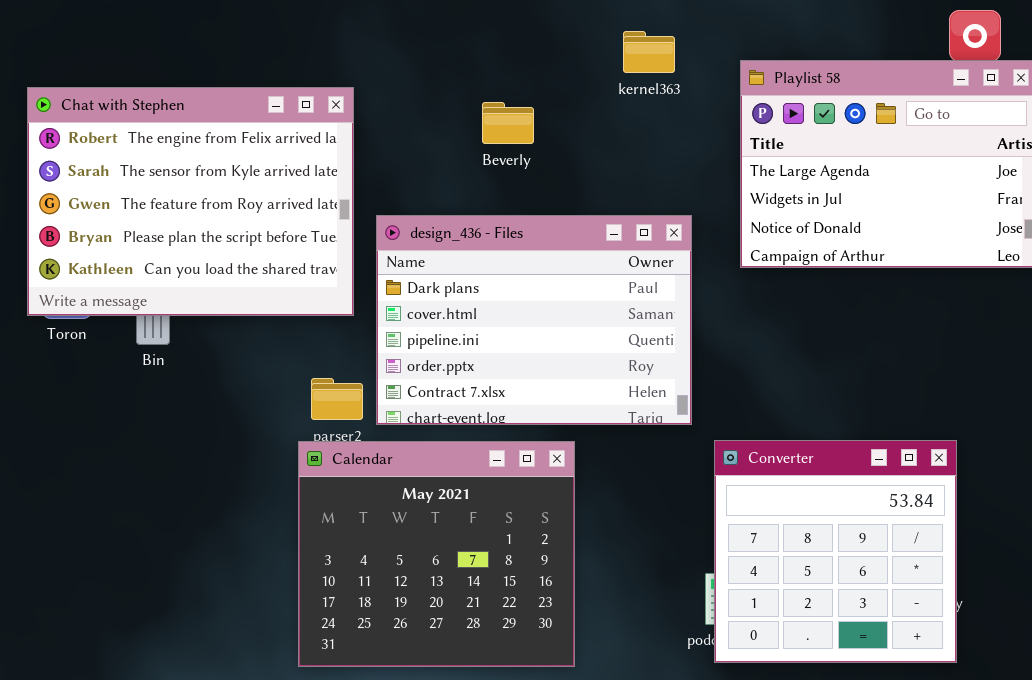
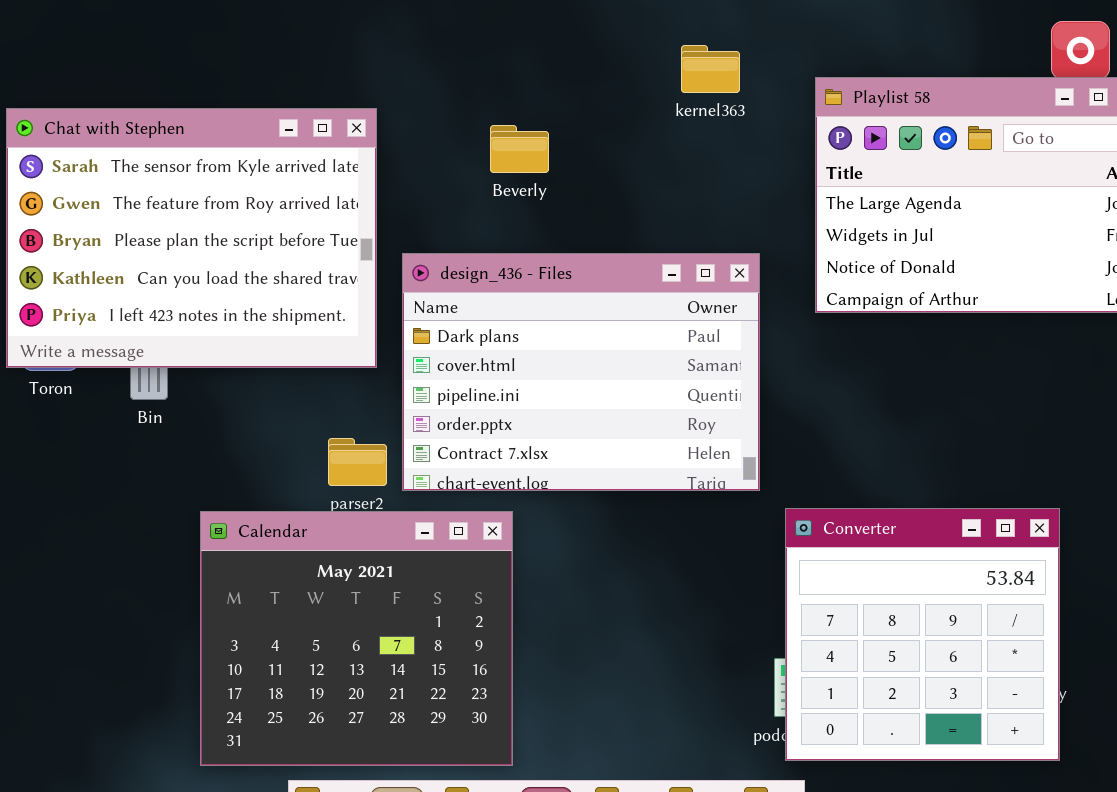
Chat with Stephen: [27,87,354,316] -> [6,108,377,368], scrolled down 1 row
Beverly: [482,102,534,144] -> [490,125,549,173], moved
Calendar: [298,441,575,667] -> [200,511,513,766], moved

